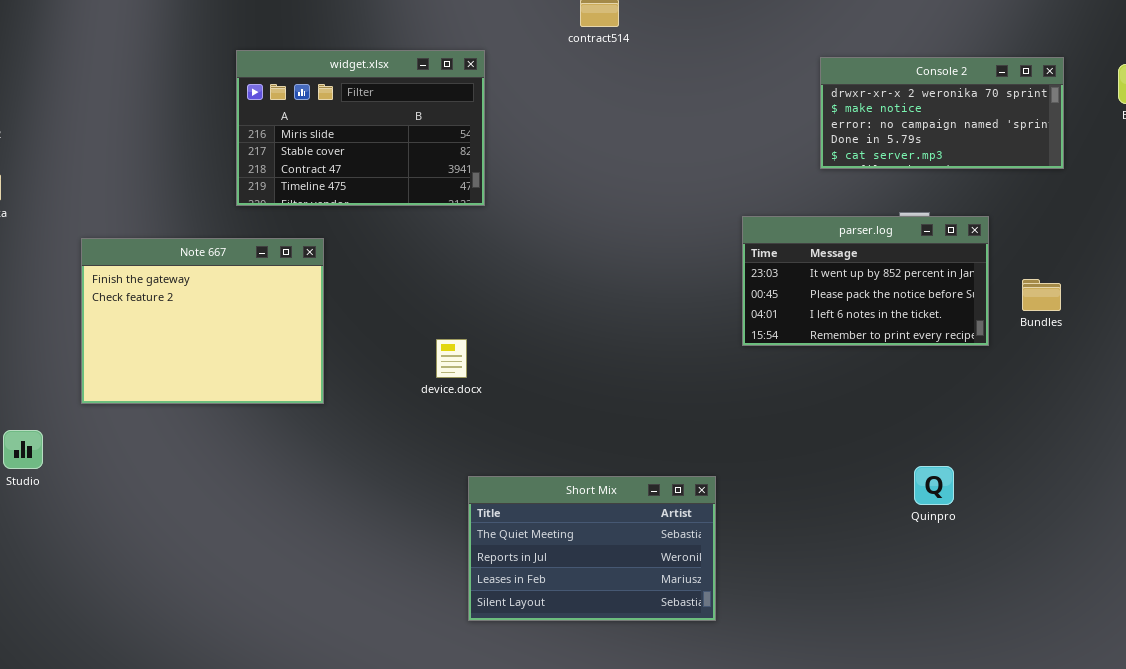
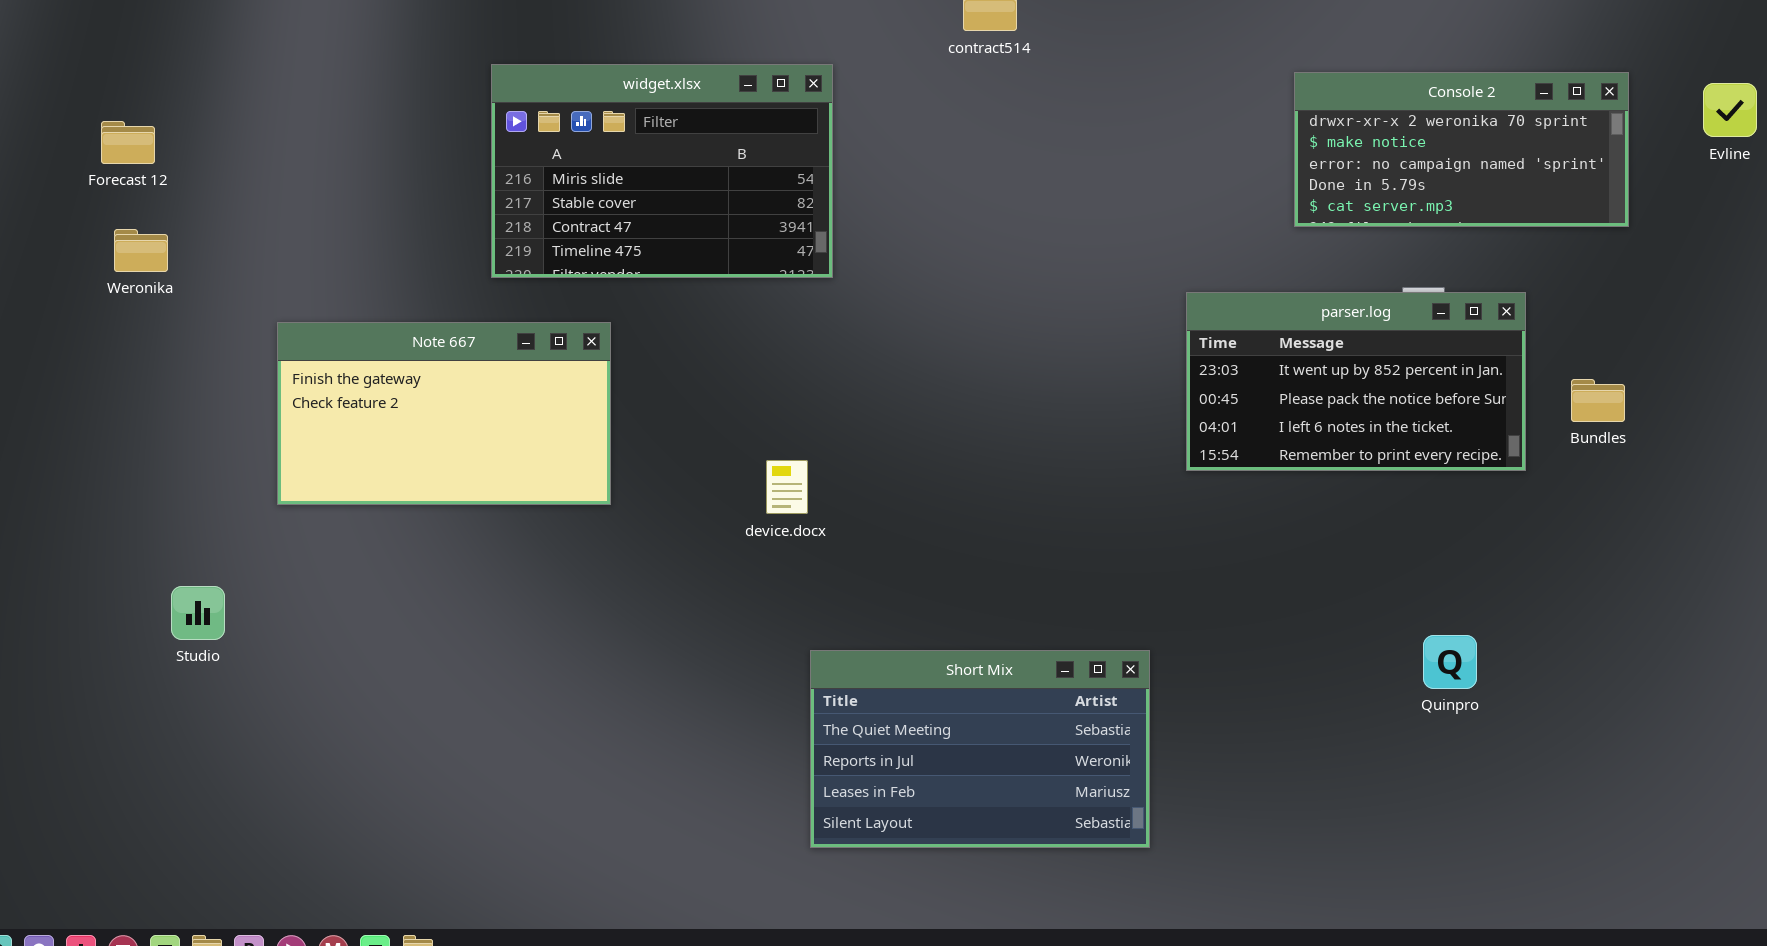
Note 667: [81,238,324,404] -> [277,322,611,505], resized

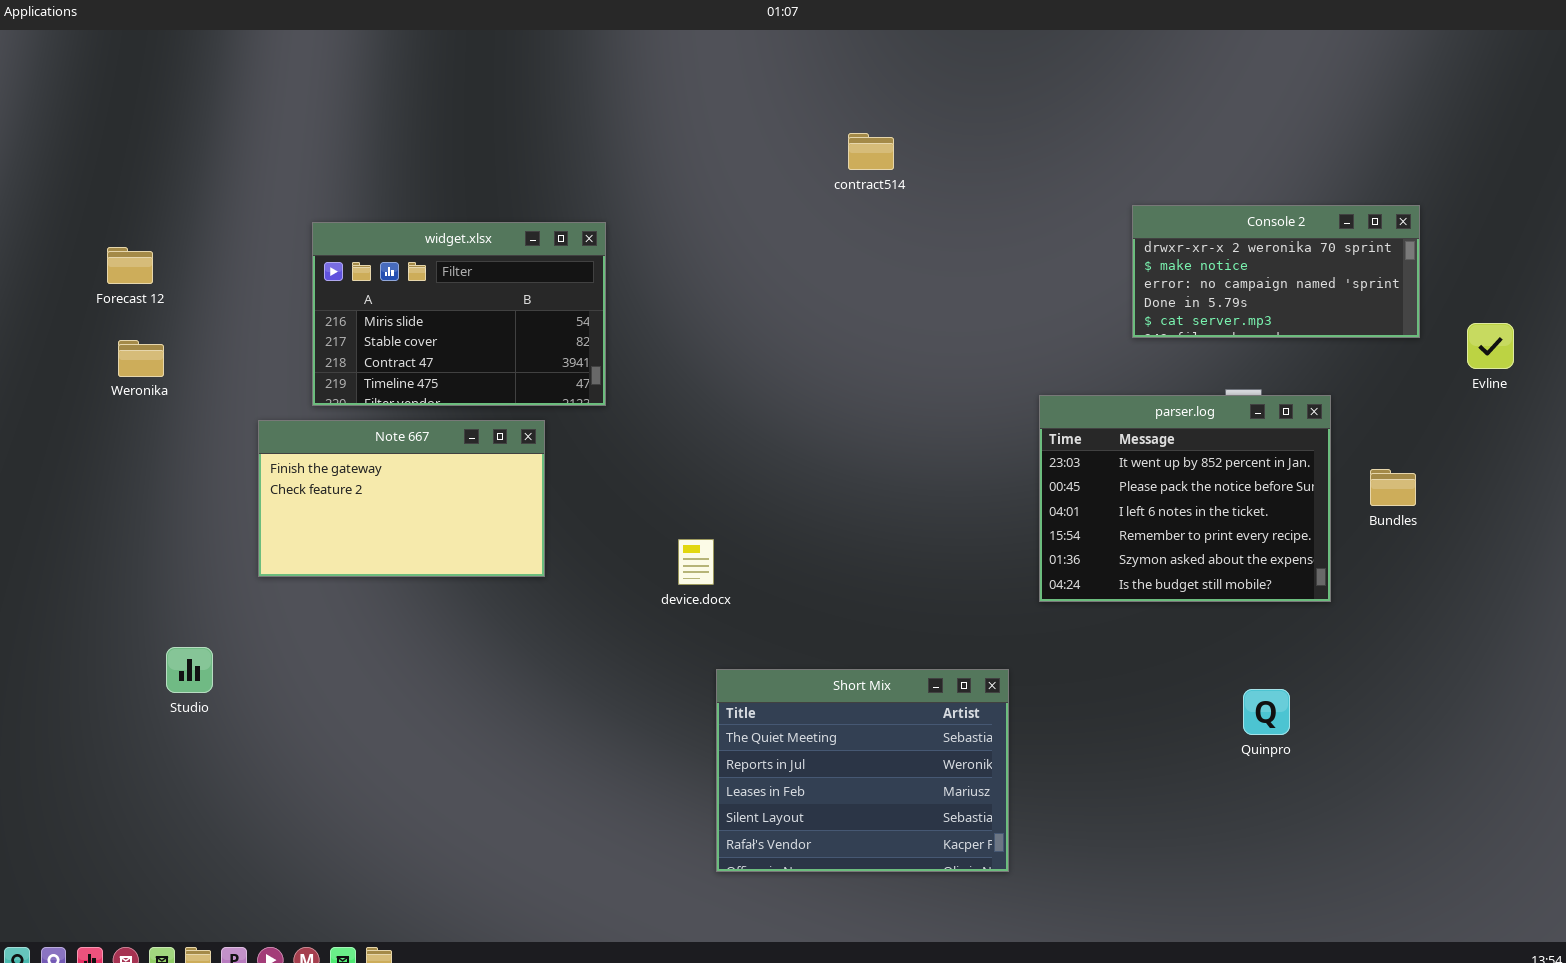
widget.xlsx: [491,64,833,278] -> [312,222,606,406], moved
Evline: [1703,83,1757,137] -> [1467,323,1514,369], moved
parser.log: [1186,292,1526,471] -> [1039,395,1331,602], resized
Short Mix: [810,650,1150,848] -> [716,669,1009,872], resized

